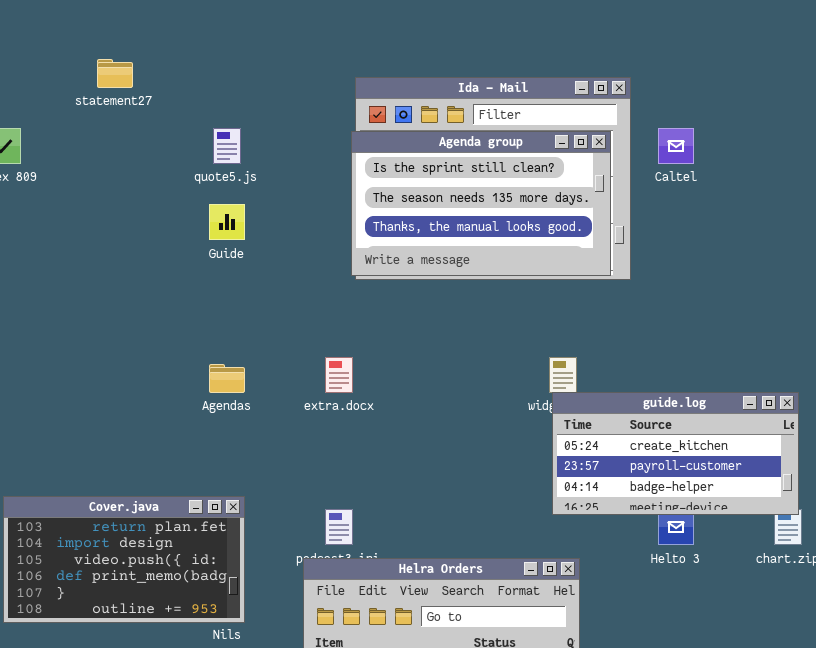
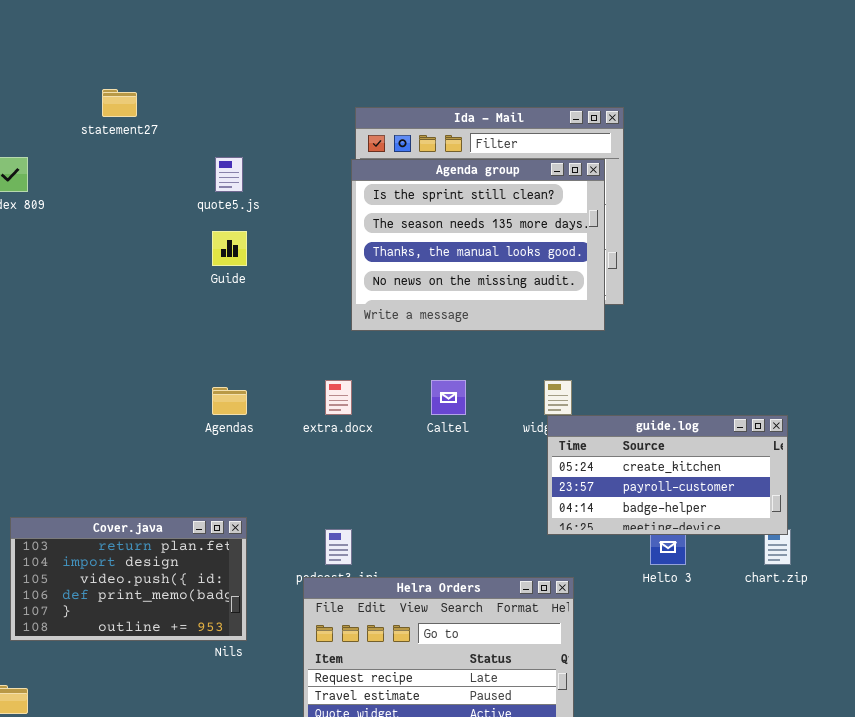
Caltel: [658,128,694,164] -> [431,380,466,415], moved
Agenda group: [351,131,611,276] -> [351,159,605,331], resized

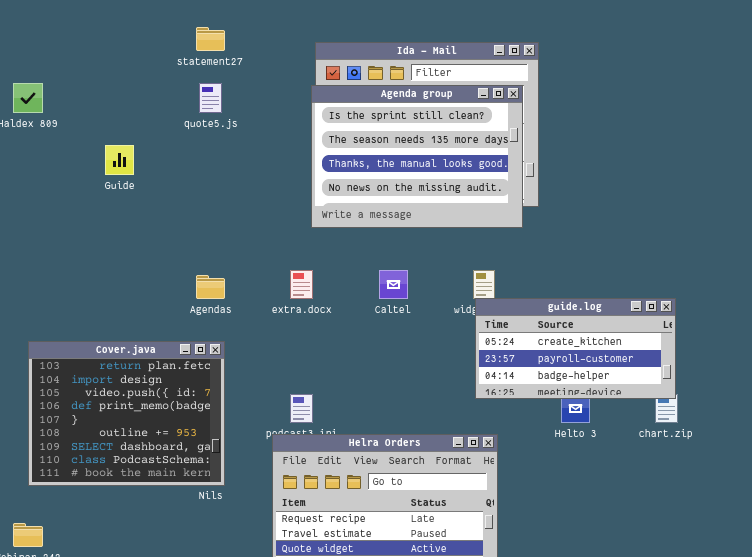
statement27: [102,89,137,117] -> [196,27,225,51], moved
Guide: [212,231,247,266] -> [105,145,134,175], moved
Cover.java: [10,517,247,641] -> [28,341,225,486], resized

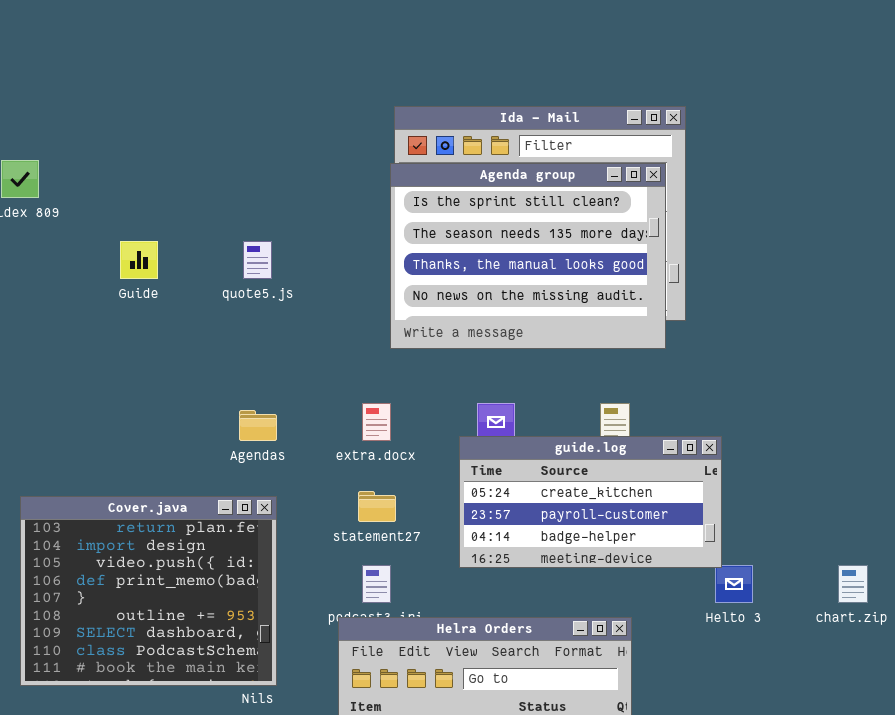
statement27: [196,27,225,51] -> [358,491,396,522], moved
quote5.js: [199,83,222,113] -> [243,241,272,279], moved
guide.log: [475,298,676,399] -> [459,436,722,568], moved

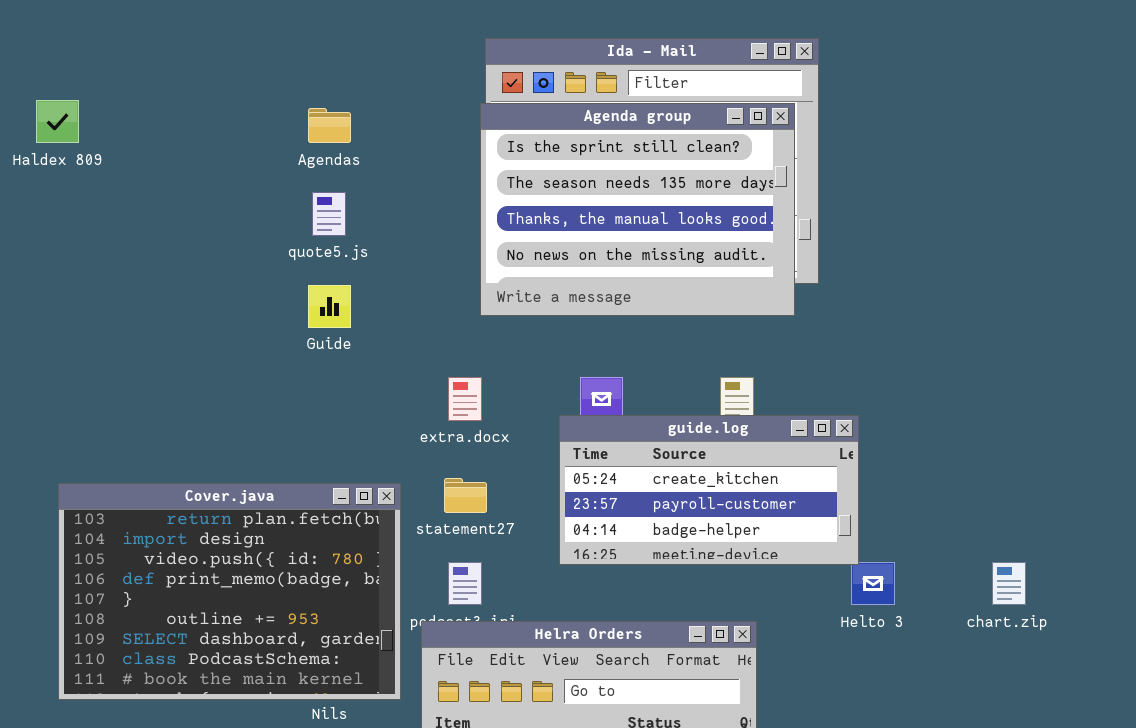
Guide: [120,241,158,279] -> [308,285,351,328], moved
Agendas: [239,410,277,441] -> [308,108,351,143], moved
Cover.java: [20,496,277,686] -> [58,483,401,700], resized

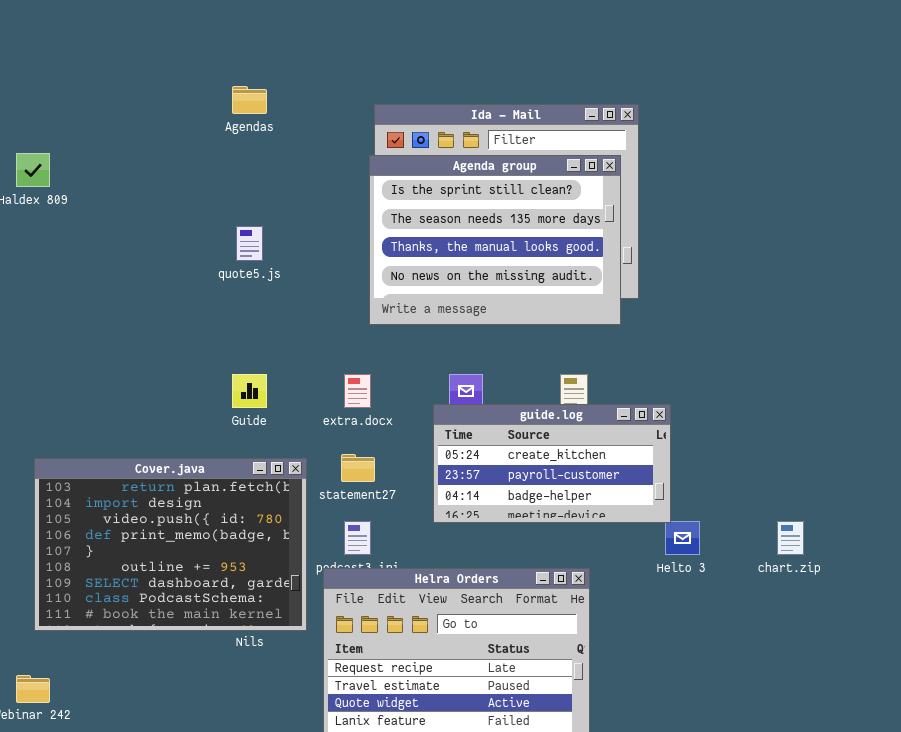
Agendas: [308,108,351,143] -> [232,86,267,114], moved
Guide: [308,285,351,328] -> [232,374,267,408], moved

